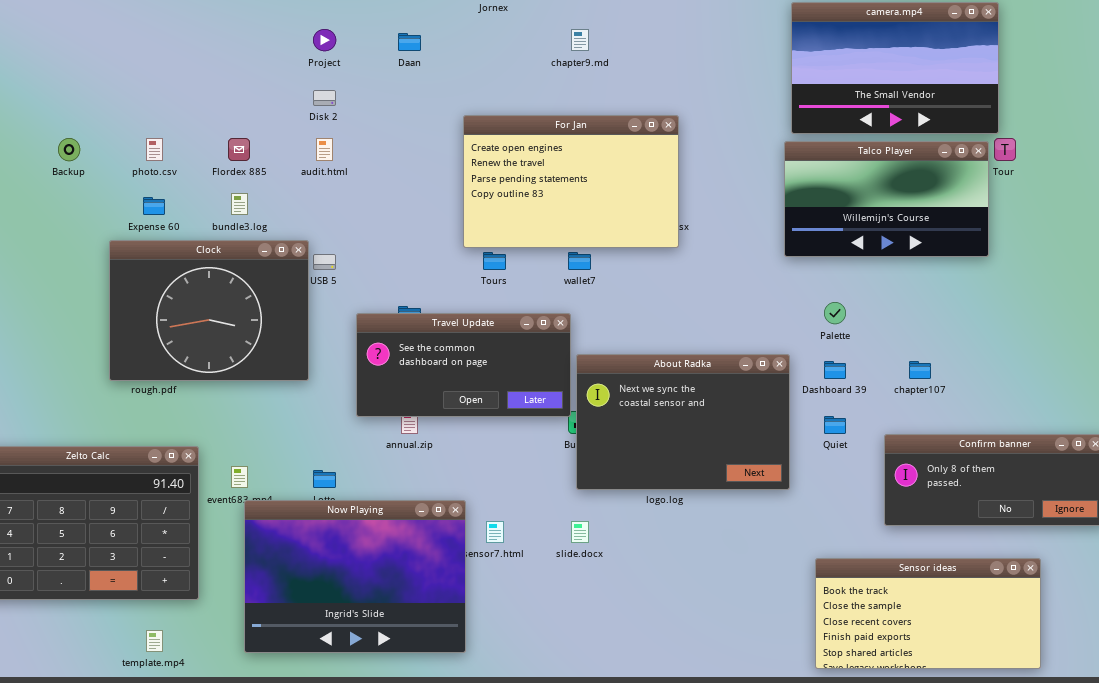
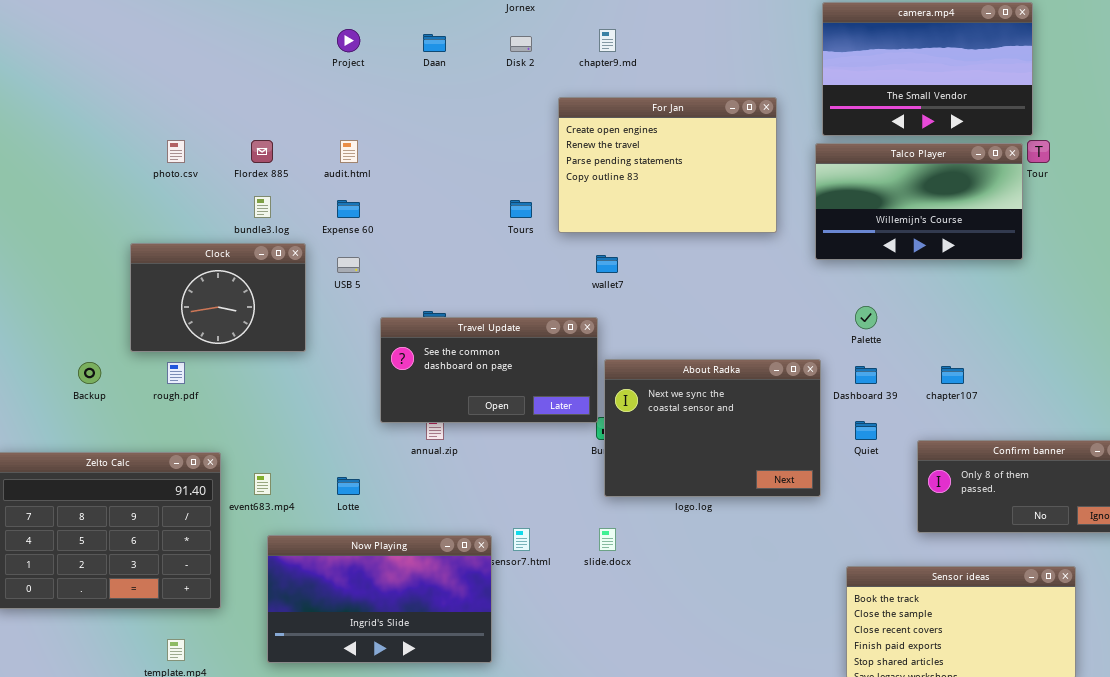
Disk 2: [313,90,336,106] -> [510,36,532,52], moved
For Jan: [463,115,679,248] -> [558,97,777,233], moved
Backup: [58,138,80,161] -> [78,362,101,384], moved
Expense 60: [143,197,165,215] -> [337,200,360,218], moved
Clock: [109,240,309,381] -> [130,243,306,352], resized
Tours: [483,252,506,270] -> [510,200,532,218], moved
Now Playing: [244,500,466,653] -> [267,535,492,663], resized

